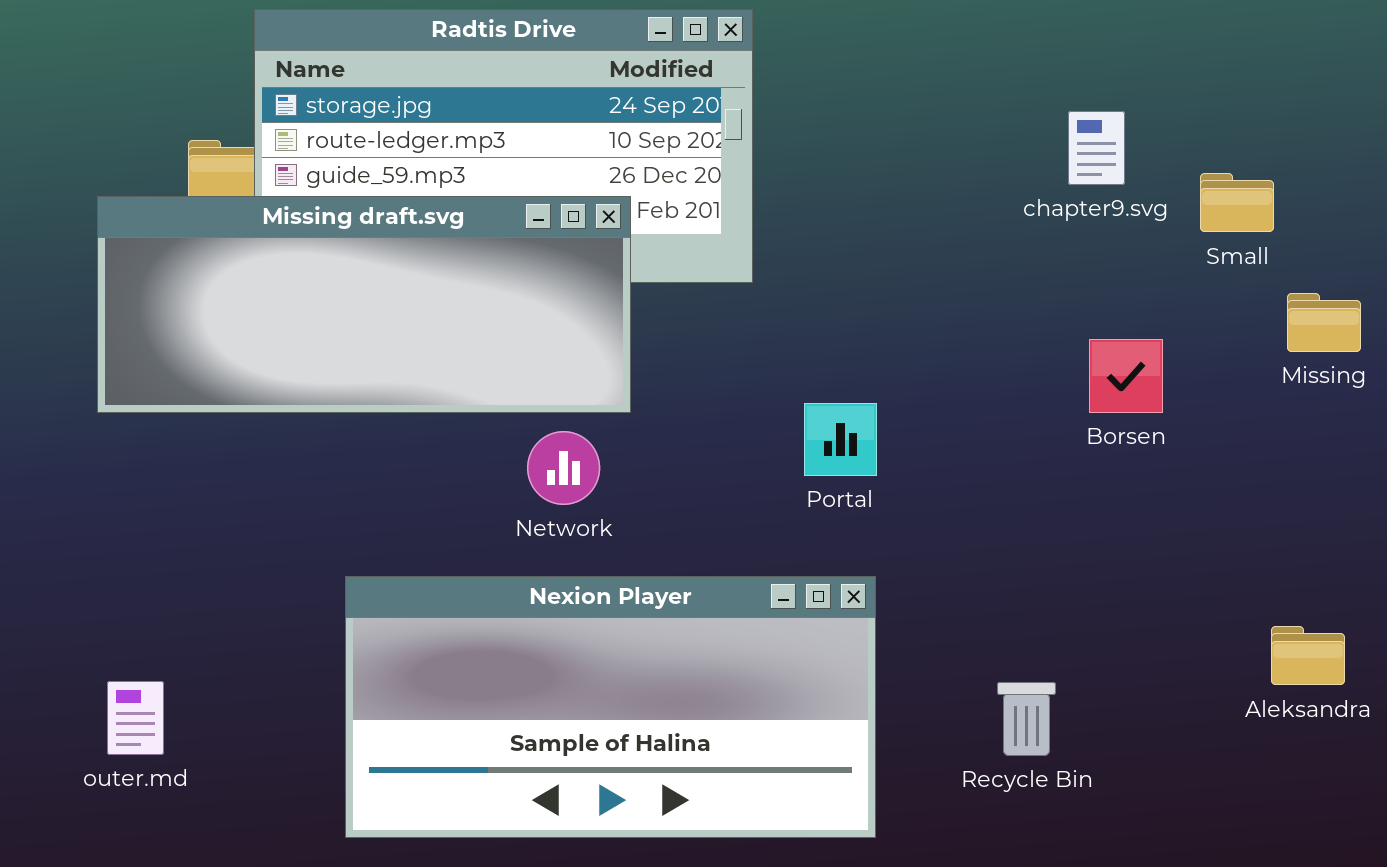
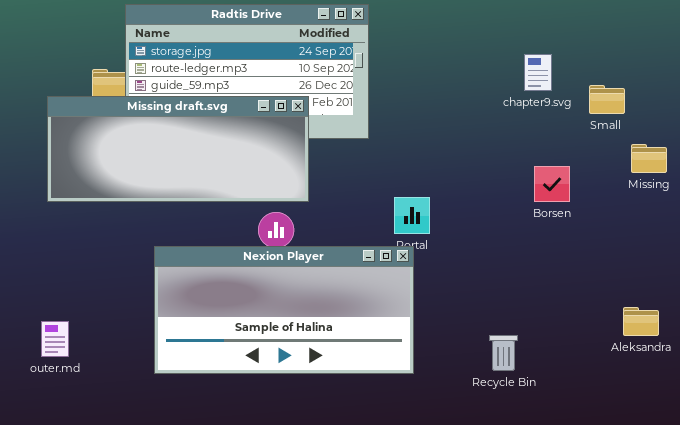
Nexion Player: [345,576,876,838] -> [154,246,414,374], moved
outer.md: [107,681,164,755] -> [41,321,69,357], moved

